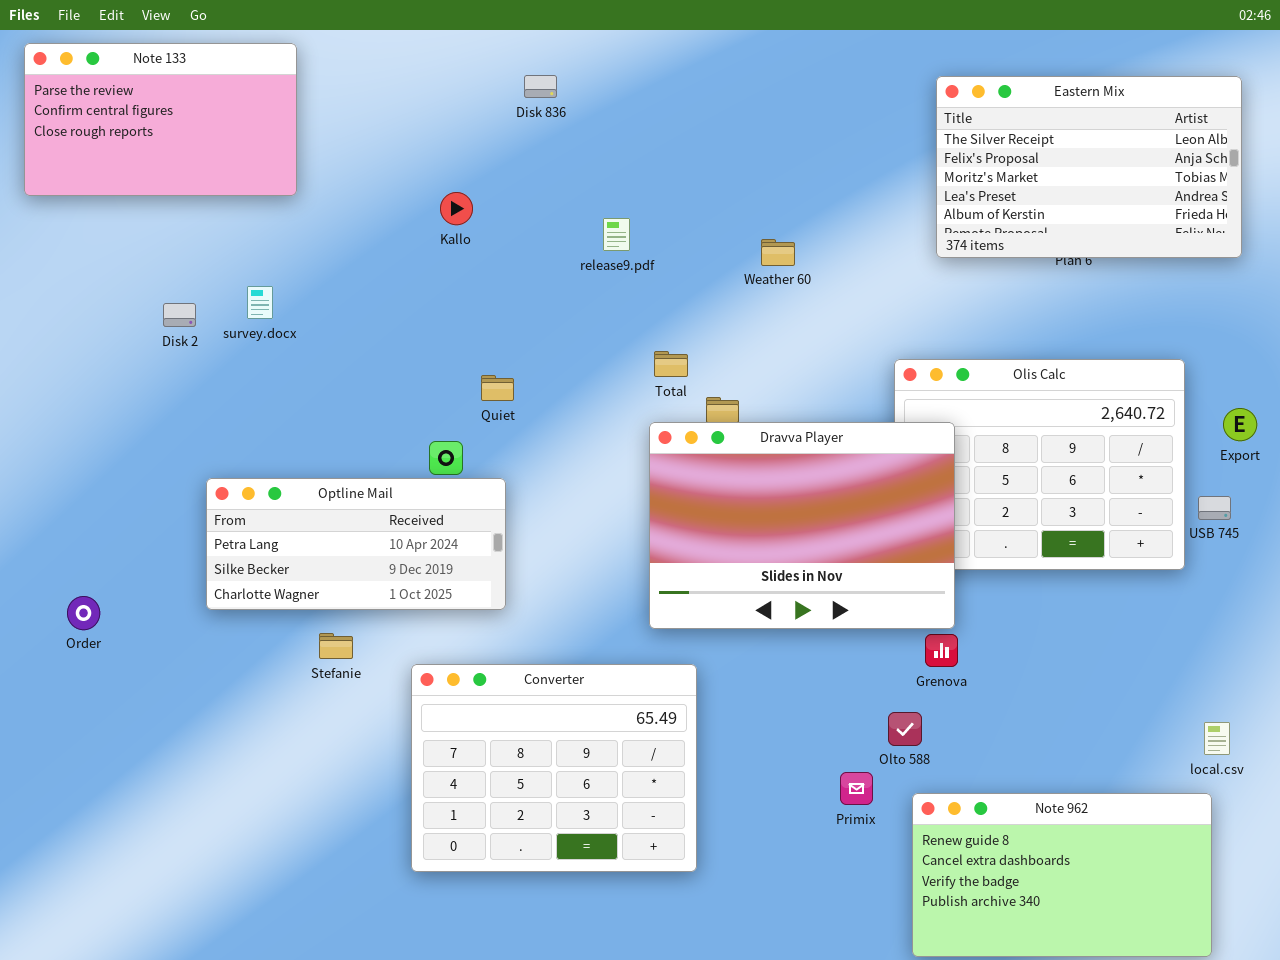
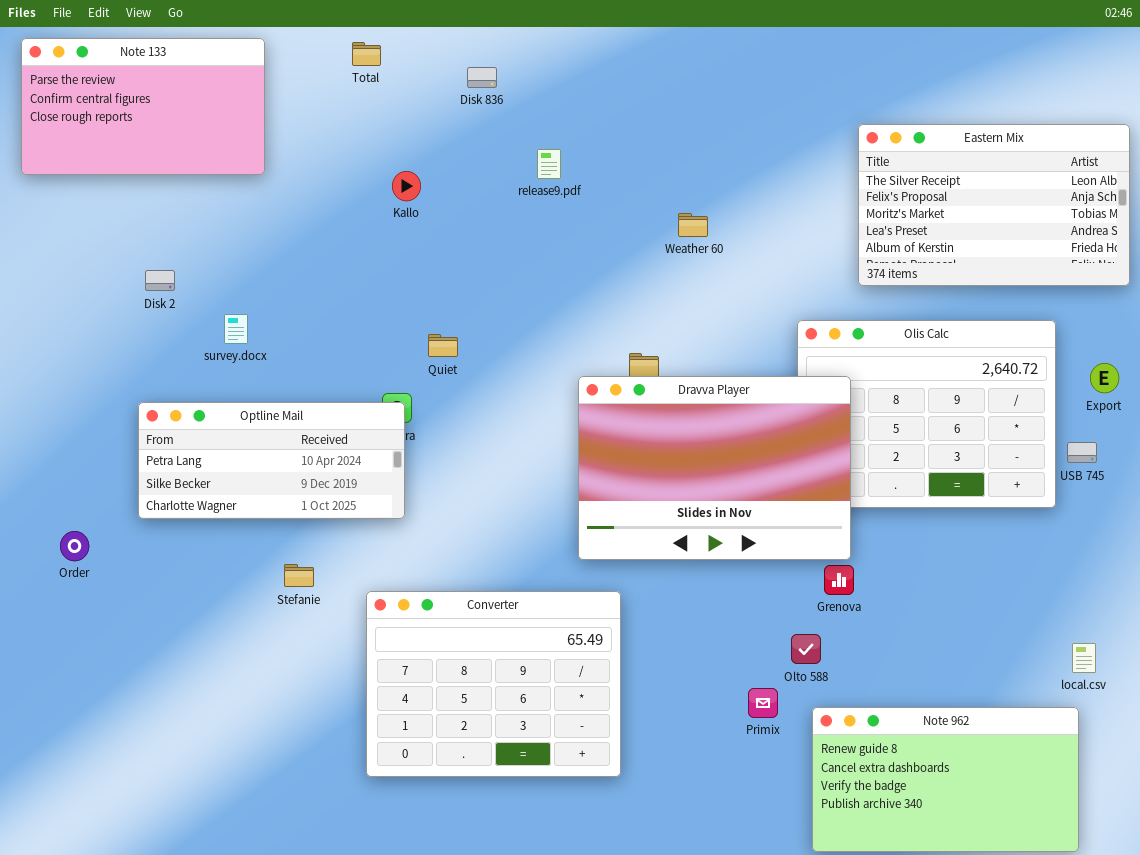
Eastern Mix: [936,76,1242,258] -> [858,124,1130,286], moved
release9.pdf: [603,218,630,251] -> [537,149,561,179], moved
survey.docx: [247,286,273,319] -> [224,314,248,344], moved
Total: [654,351,688,377] -> [352,42,381,66], moved
Optline Mail: [206,478,506,610] -> [138,402,405,519], moved

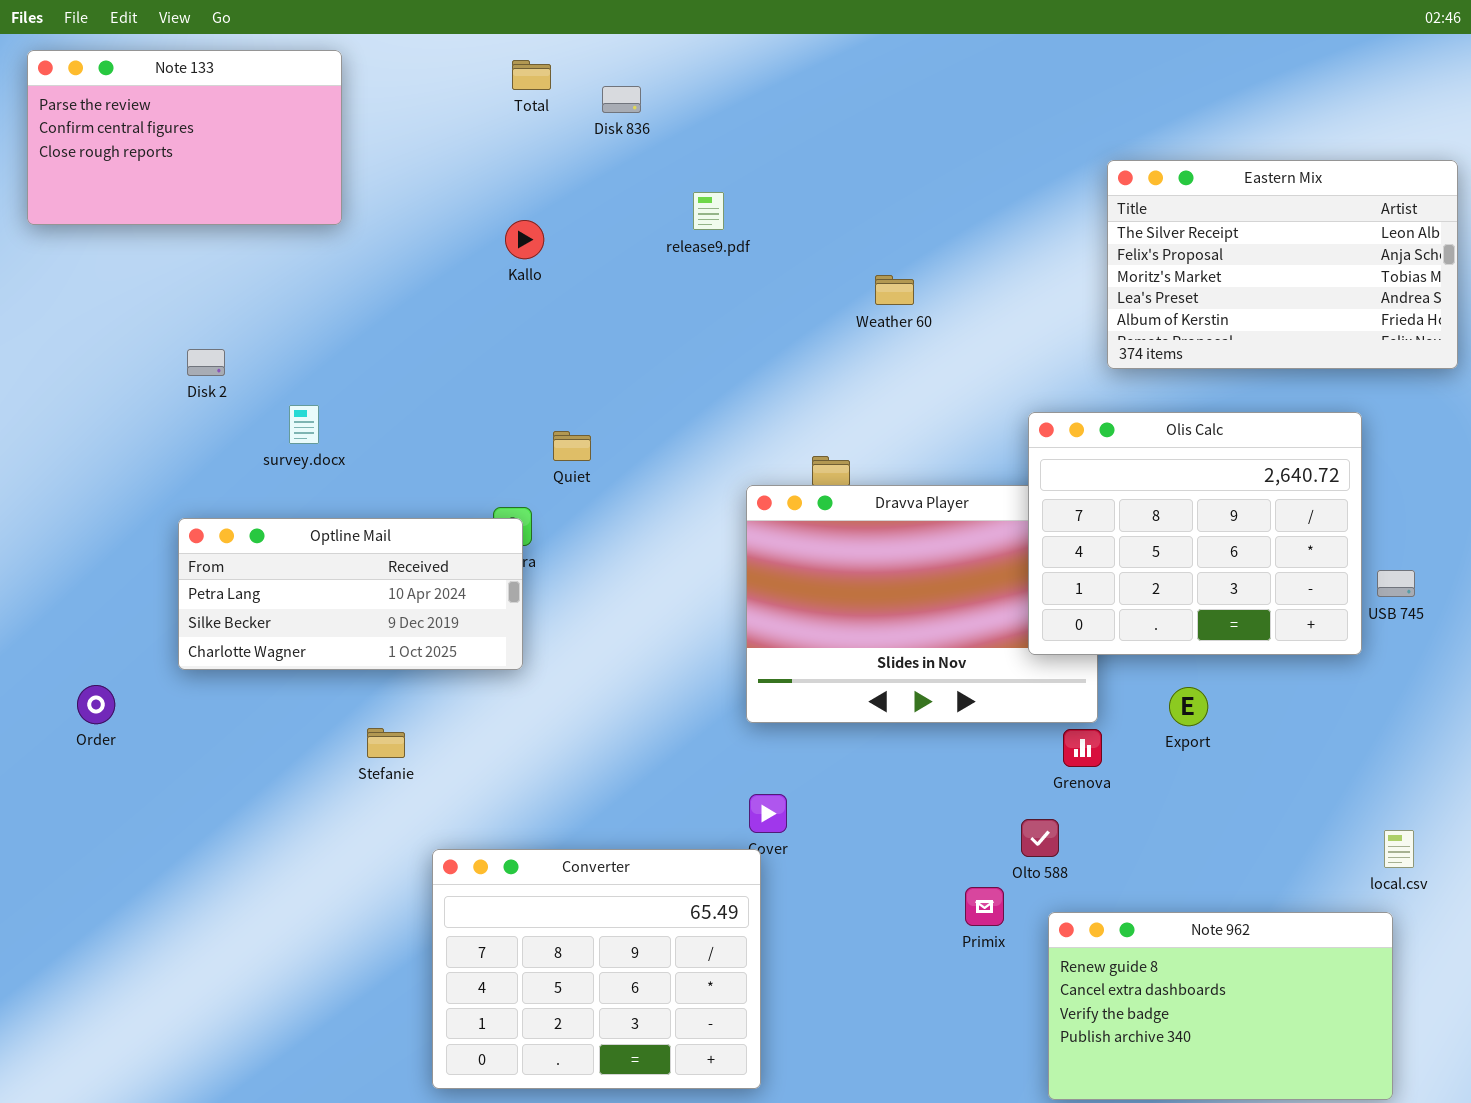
Total: [352,42,381,66] -> [512,60,551,90], moved
Olis Calc: [797,320,1056,508] -> [1028,412,1362,655], raised
Export: [1090,363,1119,393] -> [1169,687,1208,726], moved
Converter: [366,591,621,777] -> [432,849,761,1089], moved

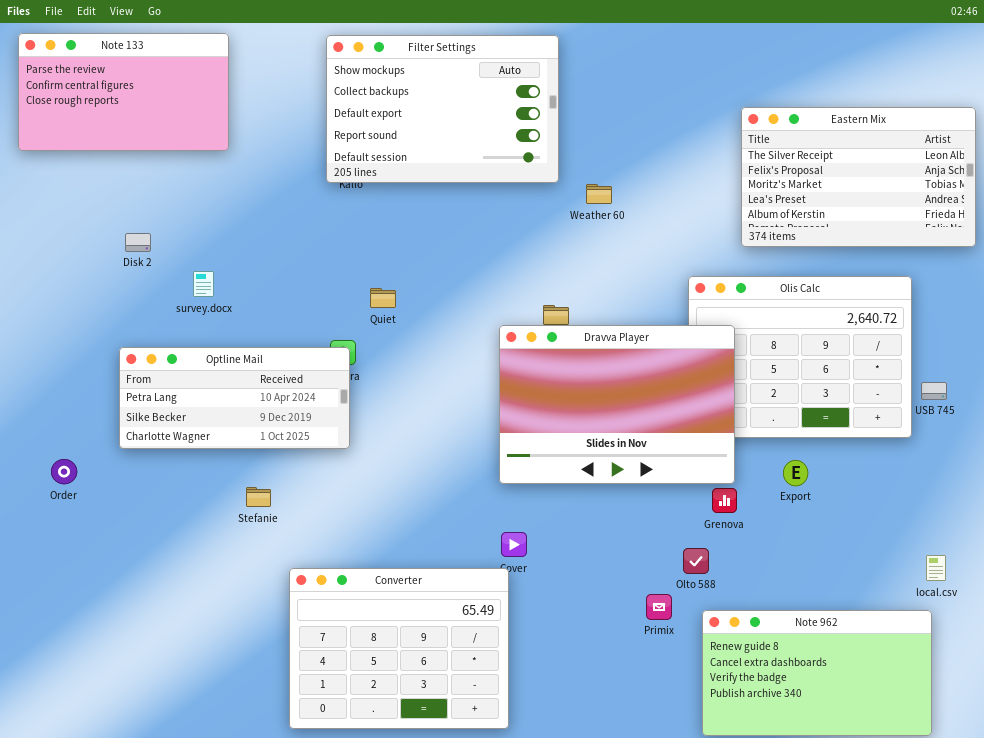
Filter Settings: none -> [326,35,559,183], opened
Dravva Player: [746,485,1098,723] -> [499,325,735,484], raised

